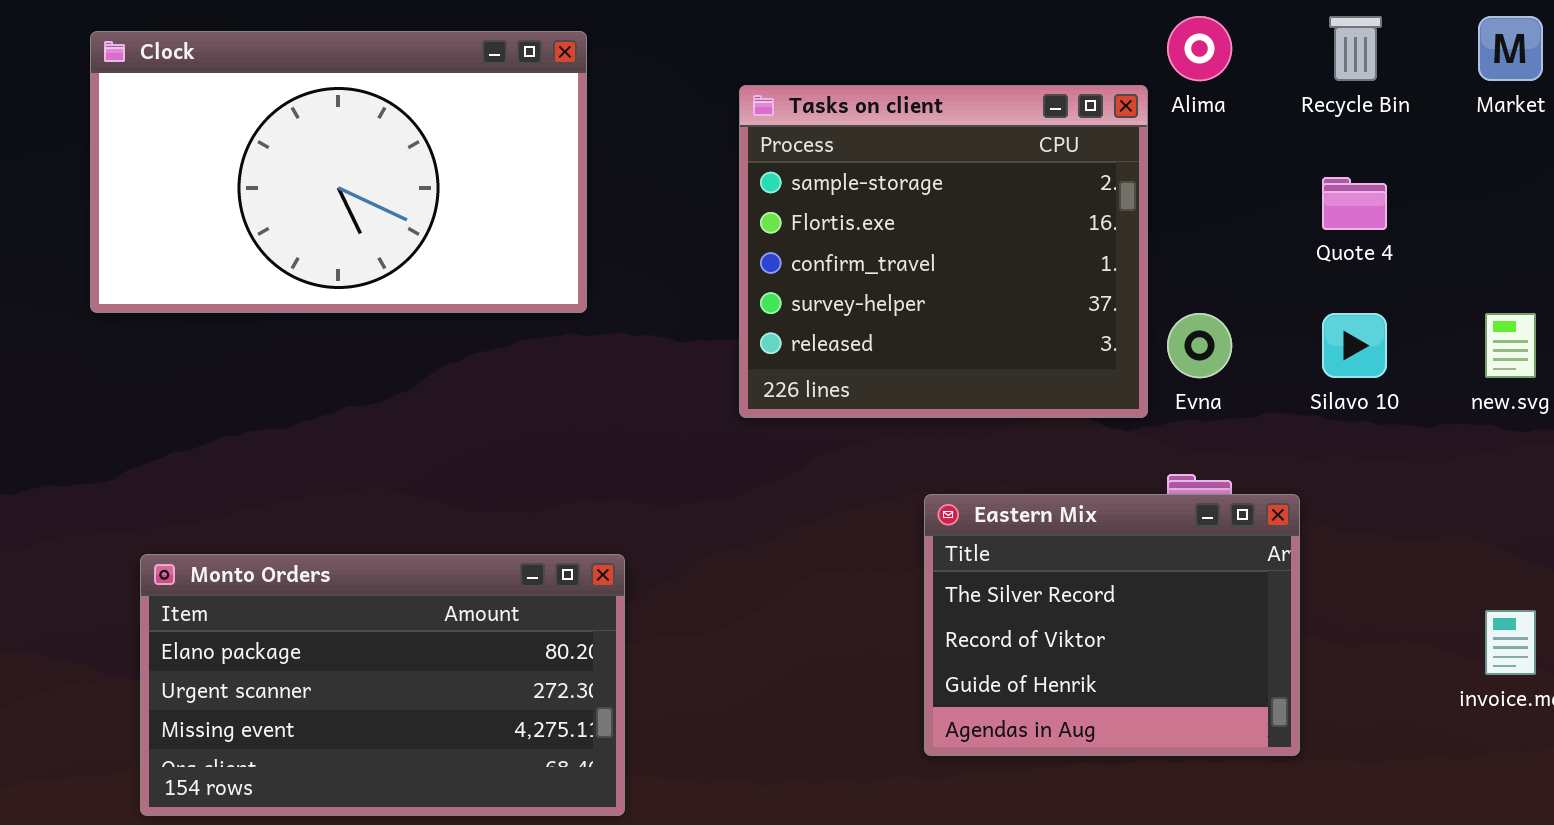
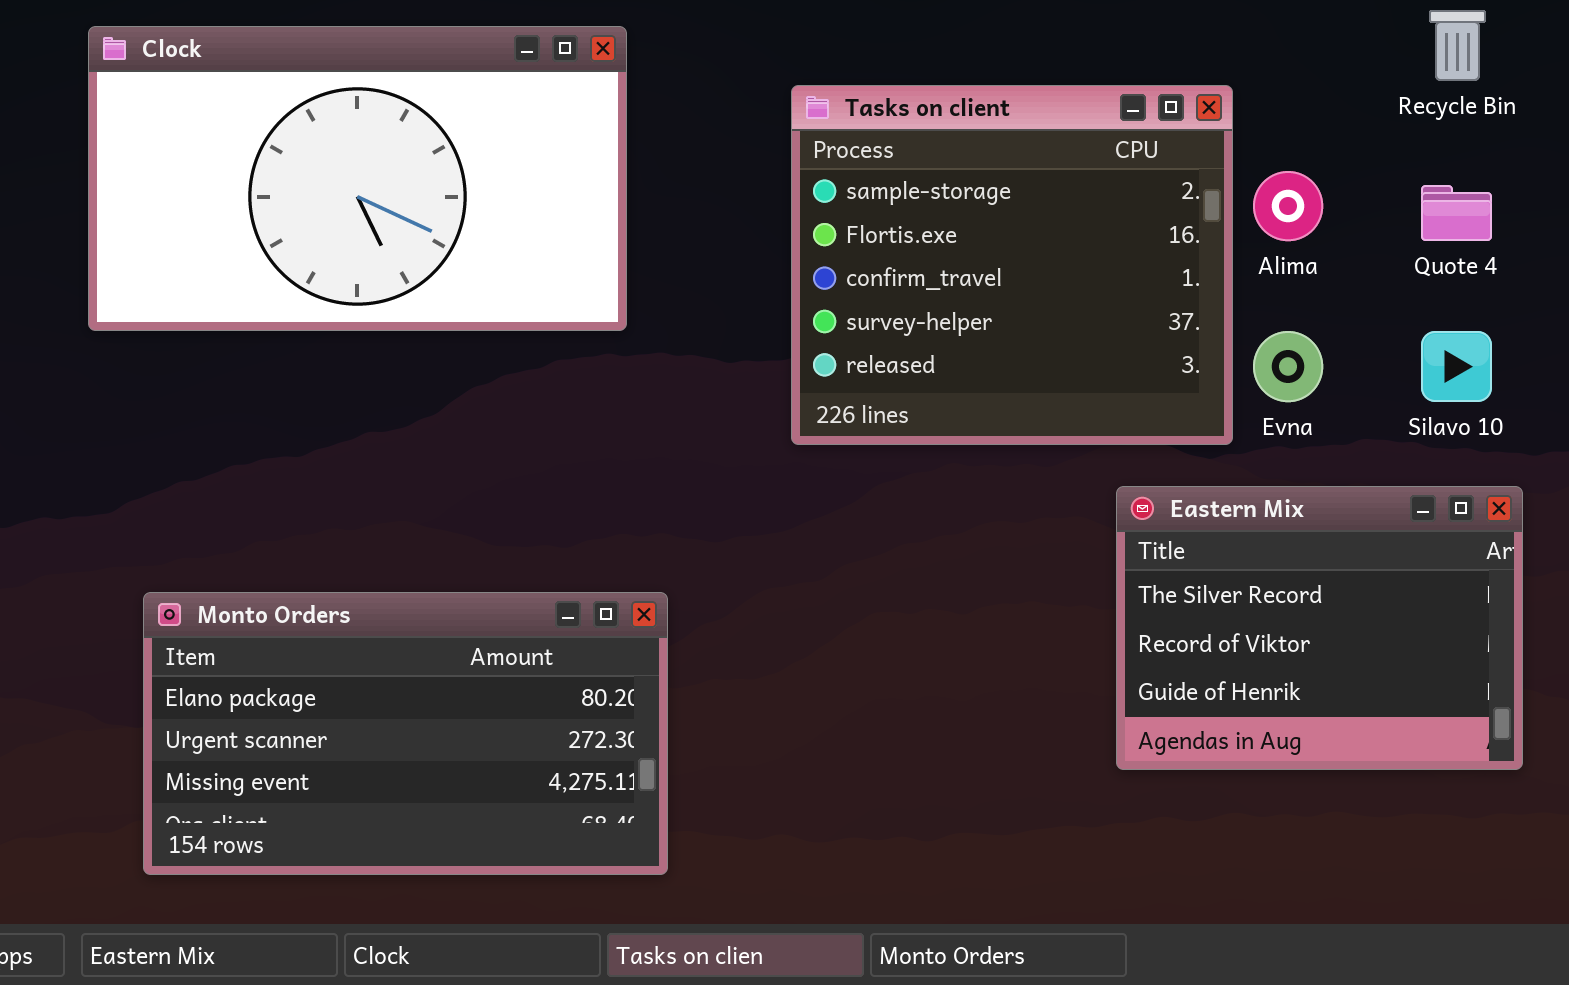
Alima: [1167,16,1232,81] -> [1253,171,1323,241], moved
Eastern Mix: [924,494,1300,756] -> [1116,486,1523,770], moved

